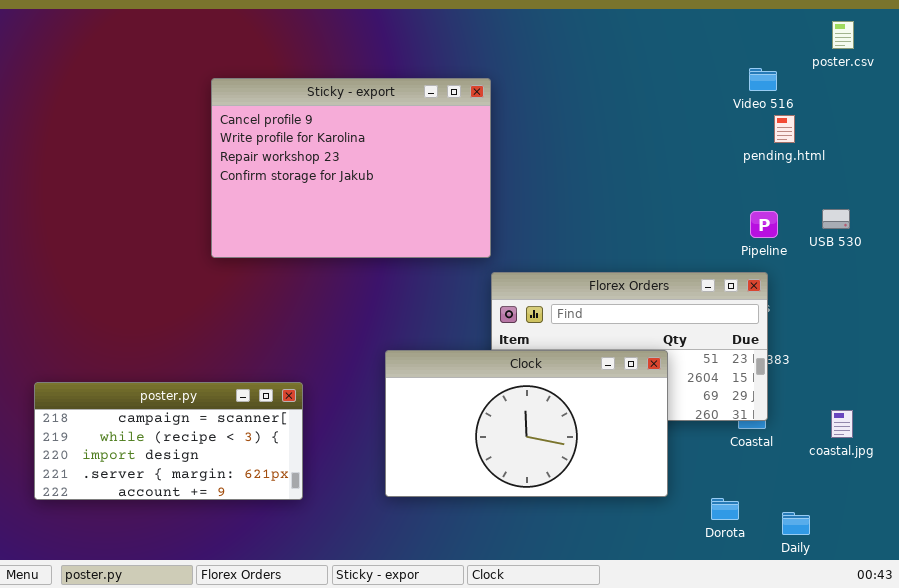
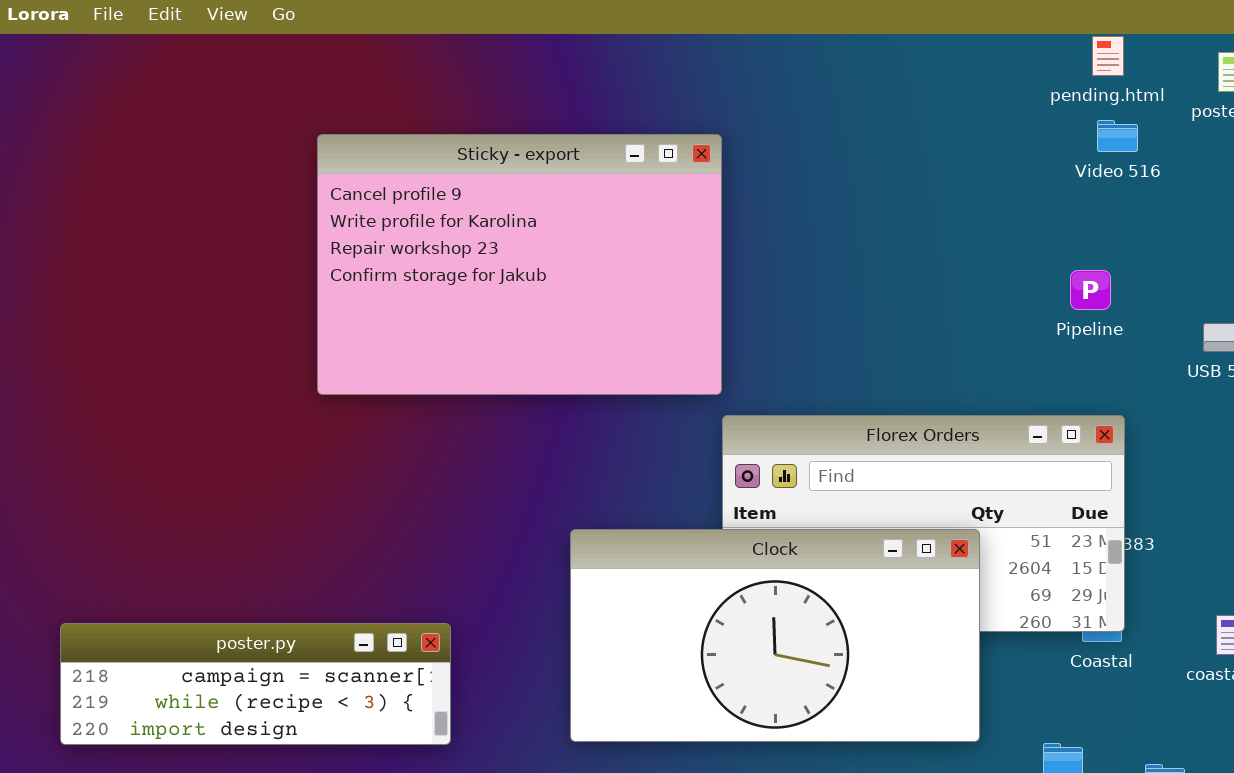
pending.html: [774,115,795,143] -> [1092,36,1124,76], moved
Pipeline: [750,211,778,238] -> [1070,270,1111,310], moved
poster.py: [34,382,303,500] -> [60,623,451,745], resized

